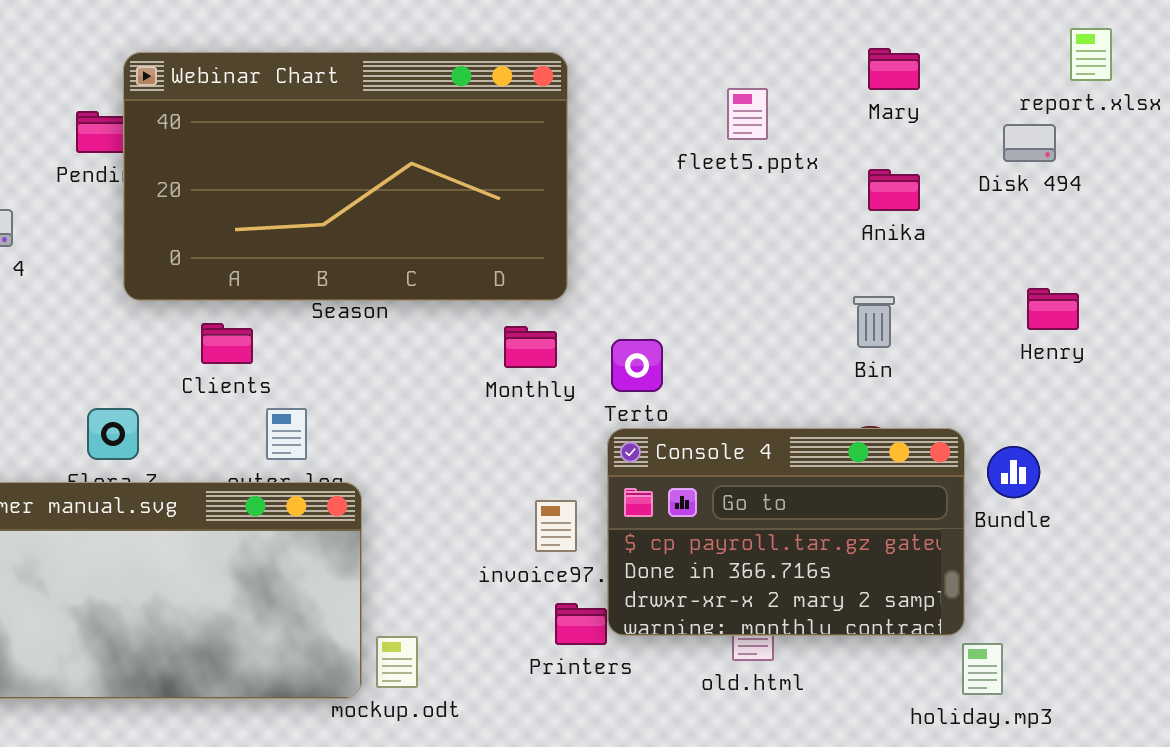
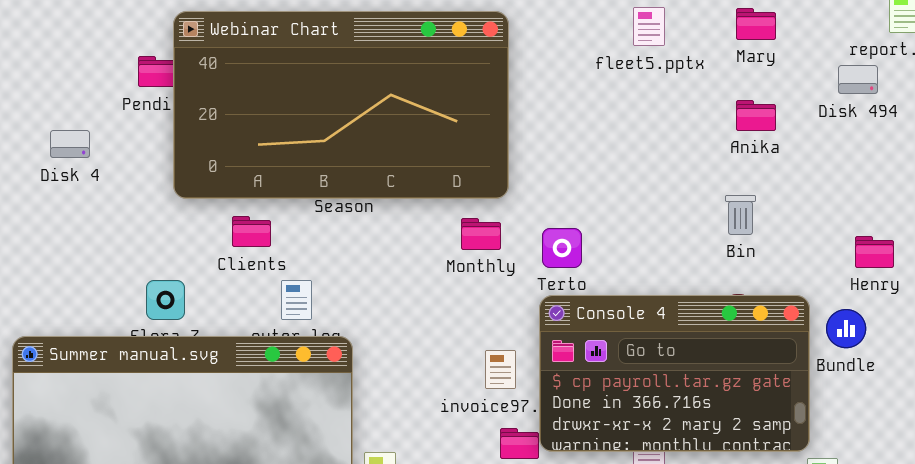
fleet5.pptx: [727,88,768,140] -> [633,7,665,46], moved
Henry: [1027,288,1079,330] -> [855,236,894,268], moved

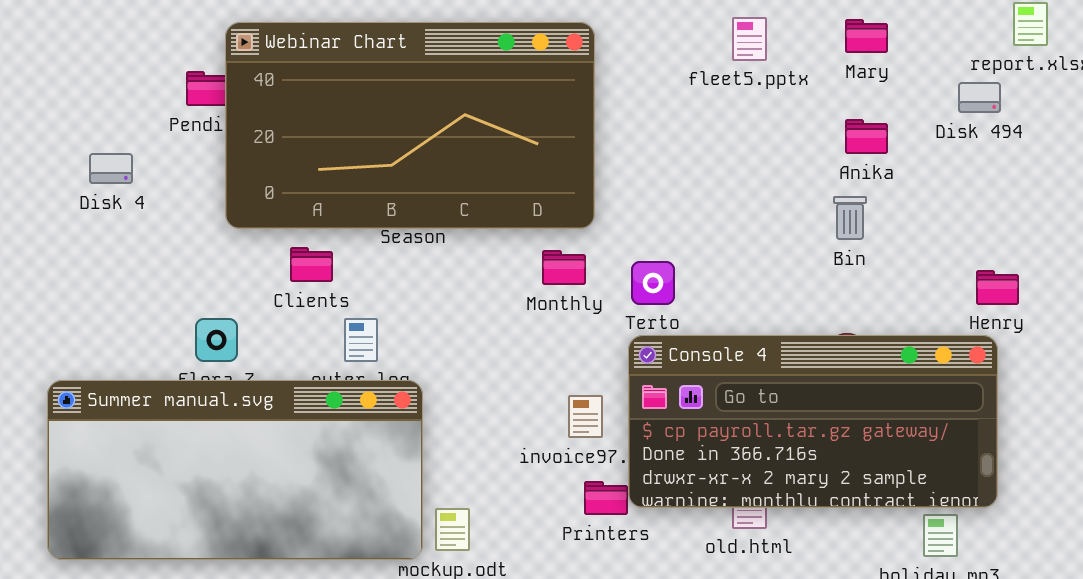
Bin: [725,195,756,235] -> [833,196,867,240], moved
Console 4: [539,295,810,452] -> [628,335,998,508], resized

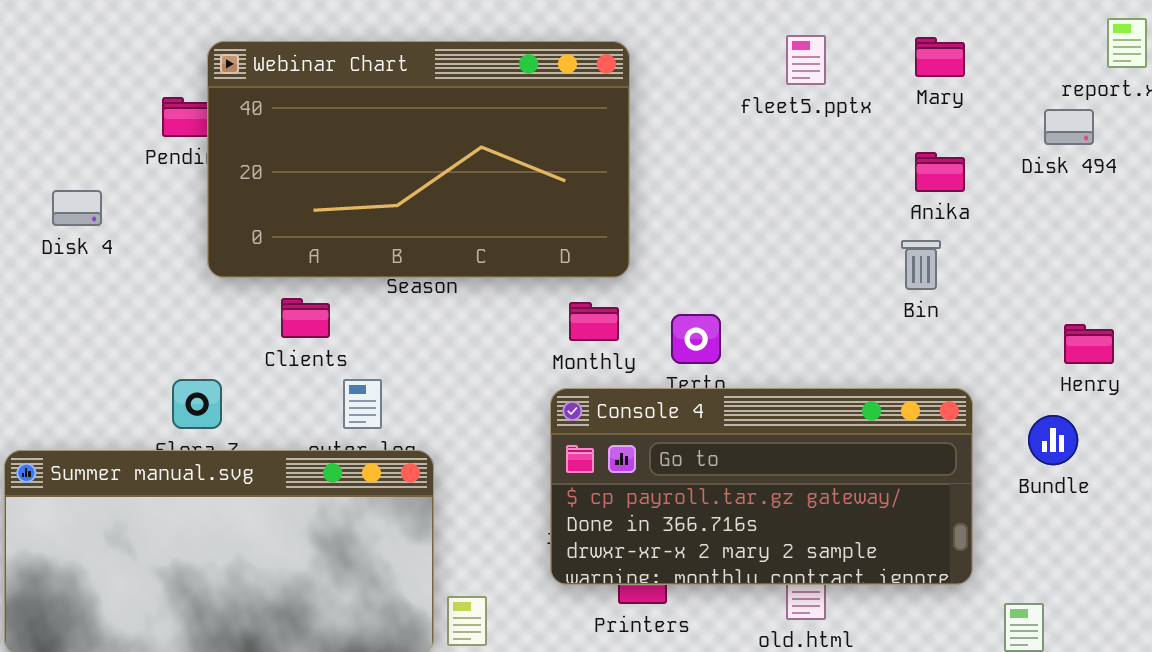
Console 4: [628,335,998,508] -> [550,388,973,585], moved

